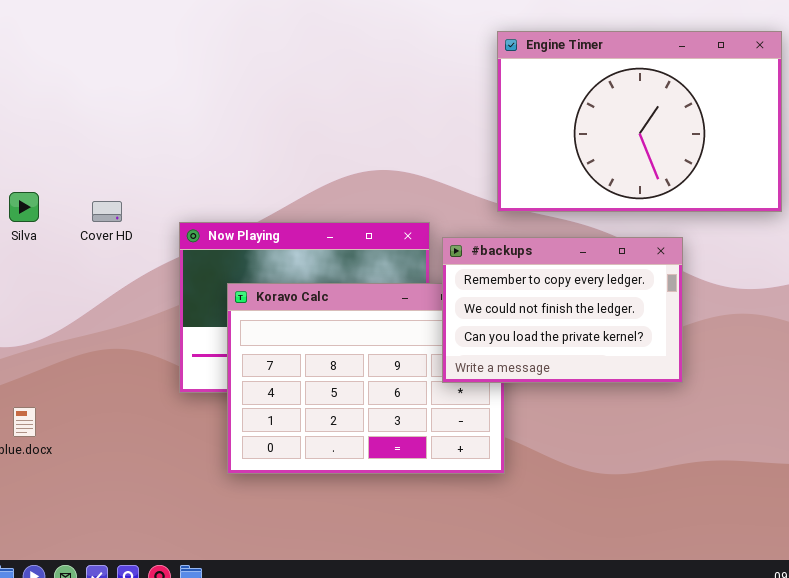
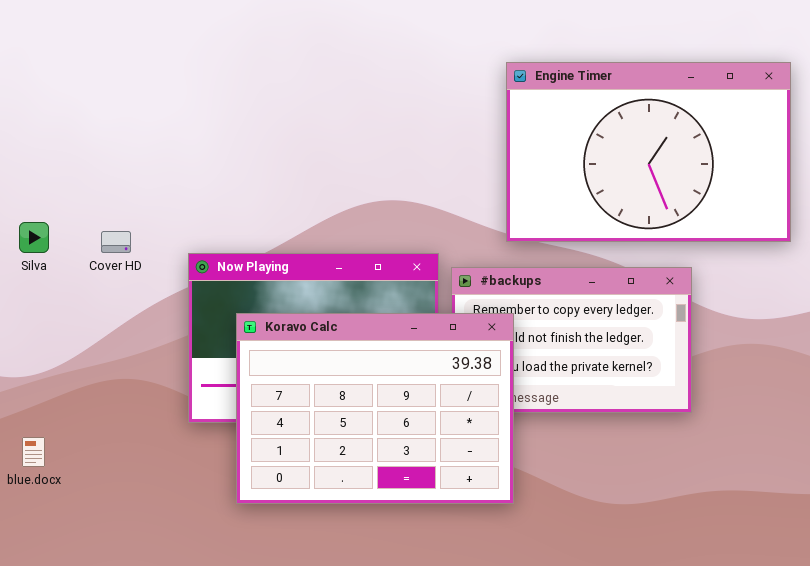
Koravo Calc: [227,283,505,474] -> [236,313,514,504], raised

